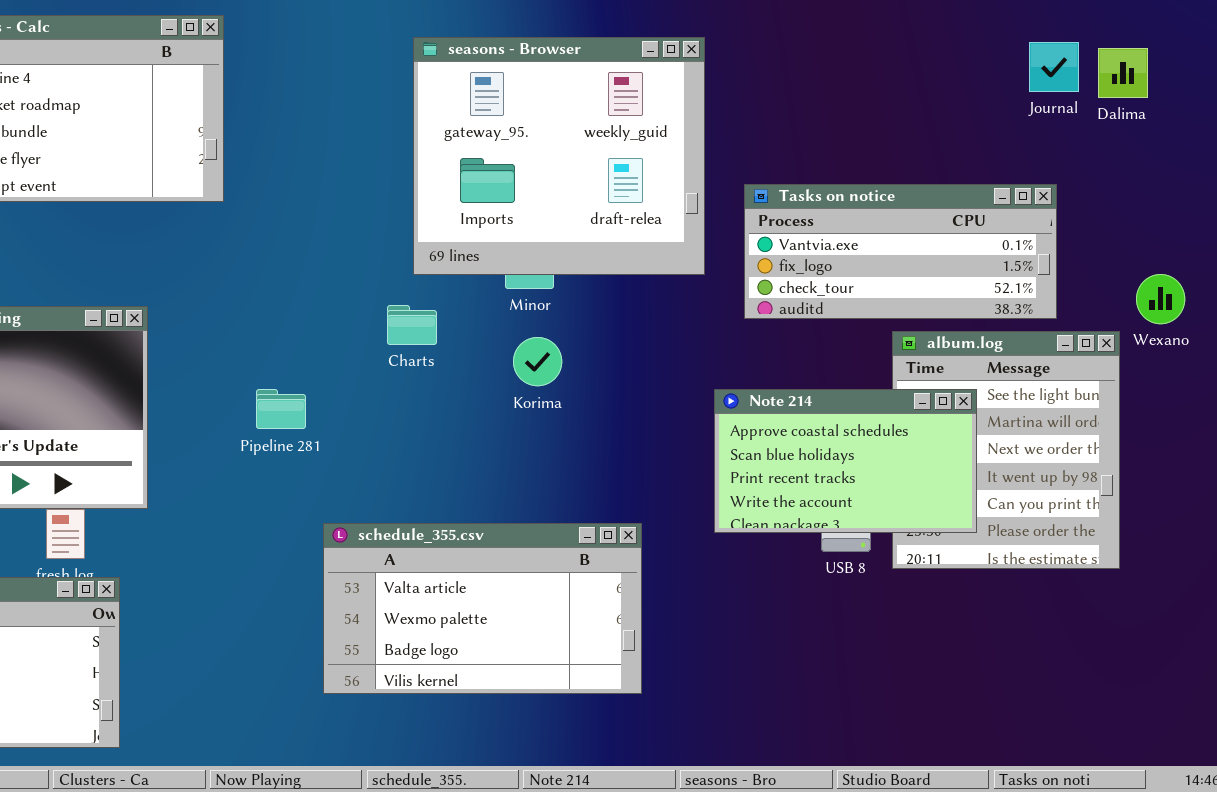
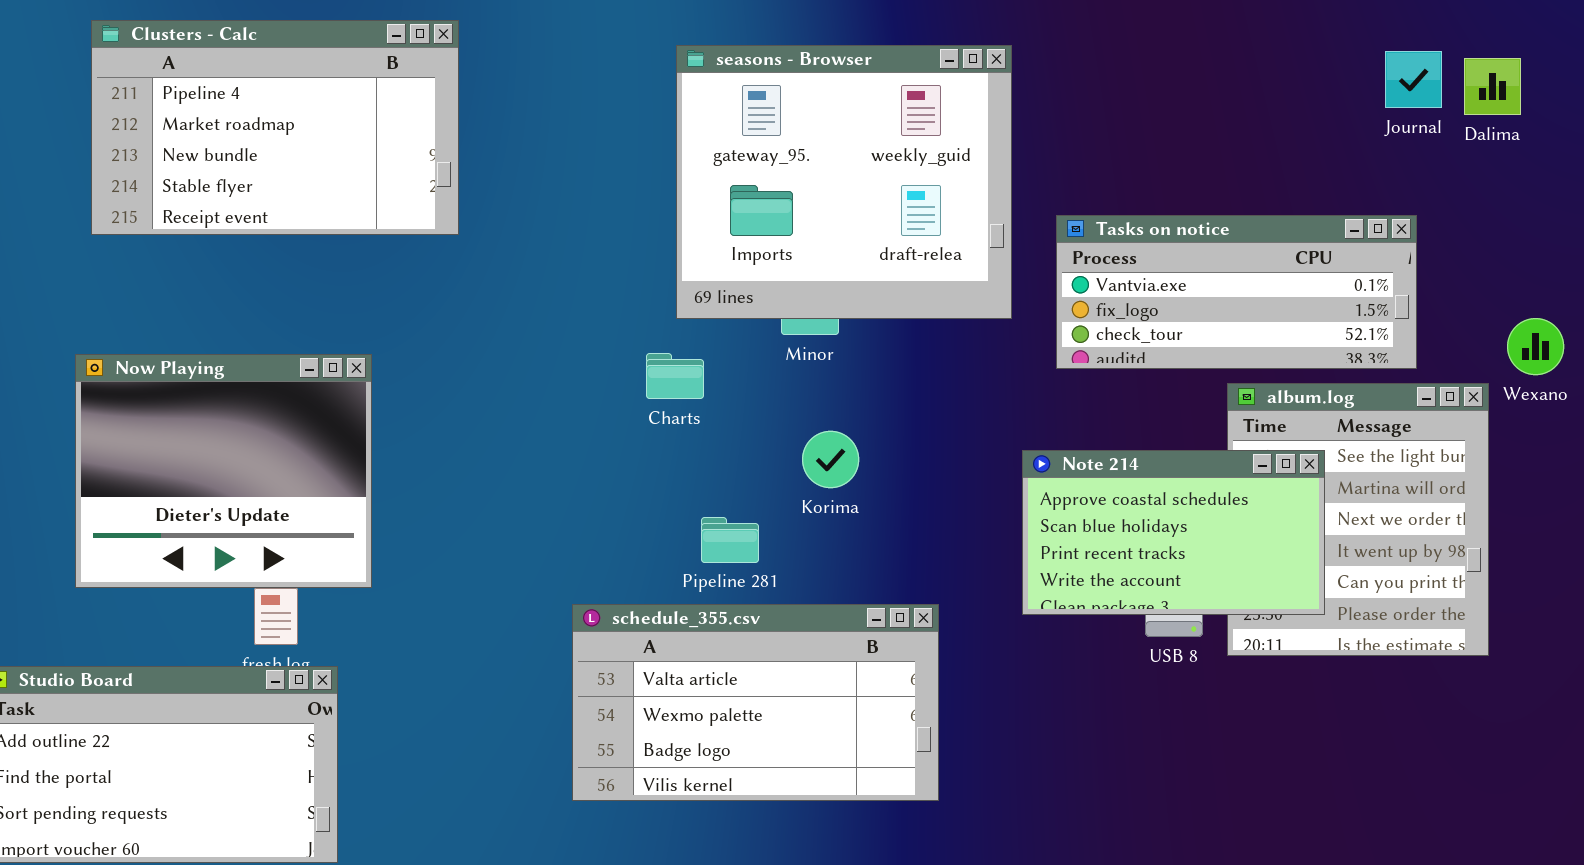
Korima: [513,337,562,386] -> [802,431,859,488], moved
Pipeline 281: [256,389,306,429] -> [701,517,759,563], moved

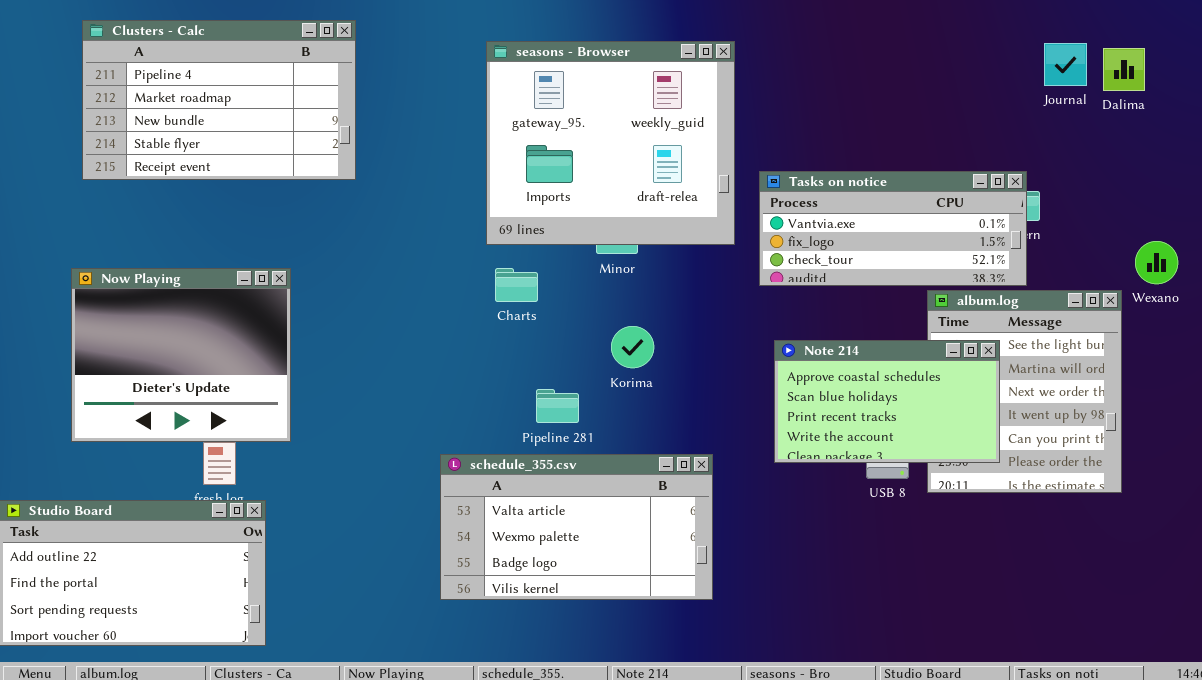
seasons - Browser: [676,45,1012,319] -> [486,41,735,245], moved
Tasks on notice: [1056,215,1417,369] -> [759,171,1027,286], moved

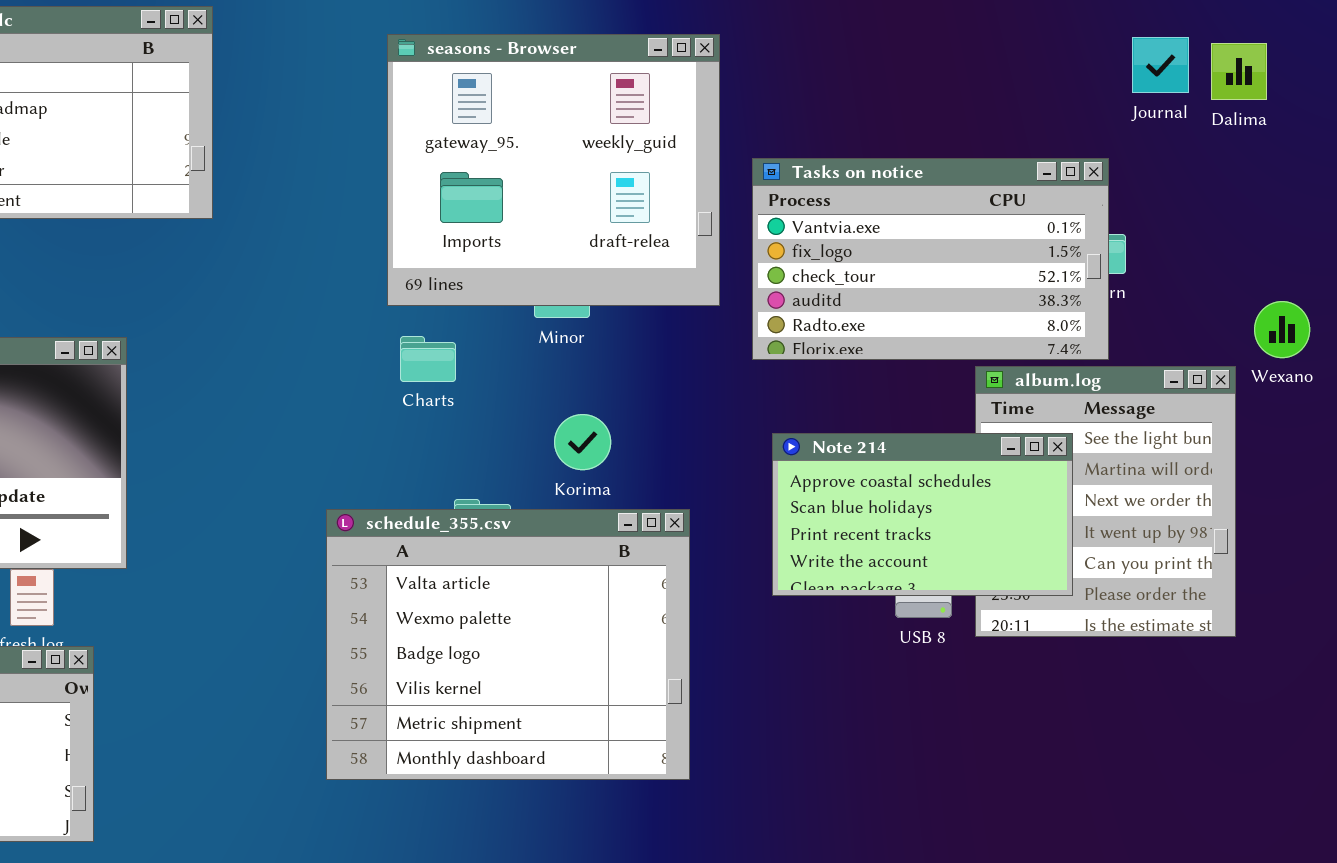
Tasks on notice: [759,171,1027,286] -> [752,158,1109,360], resized
schedule_355.csv: [440,454,713,600] -> [326,509,690,780], resized

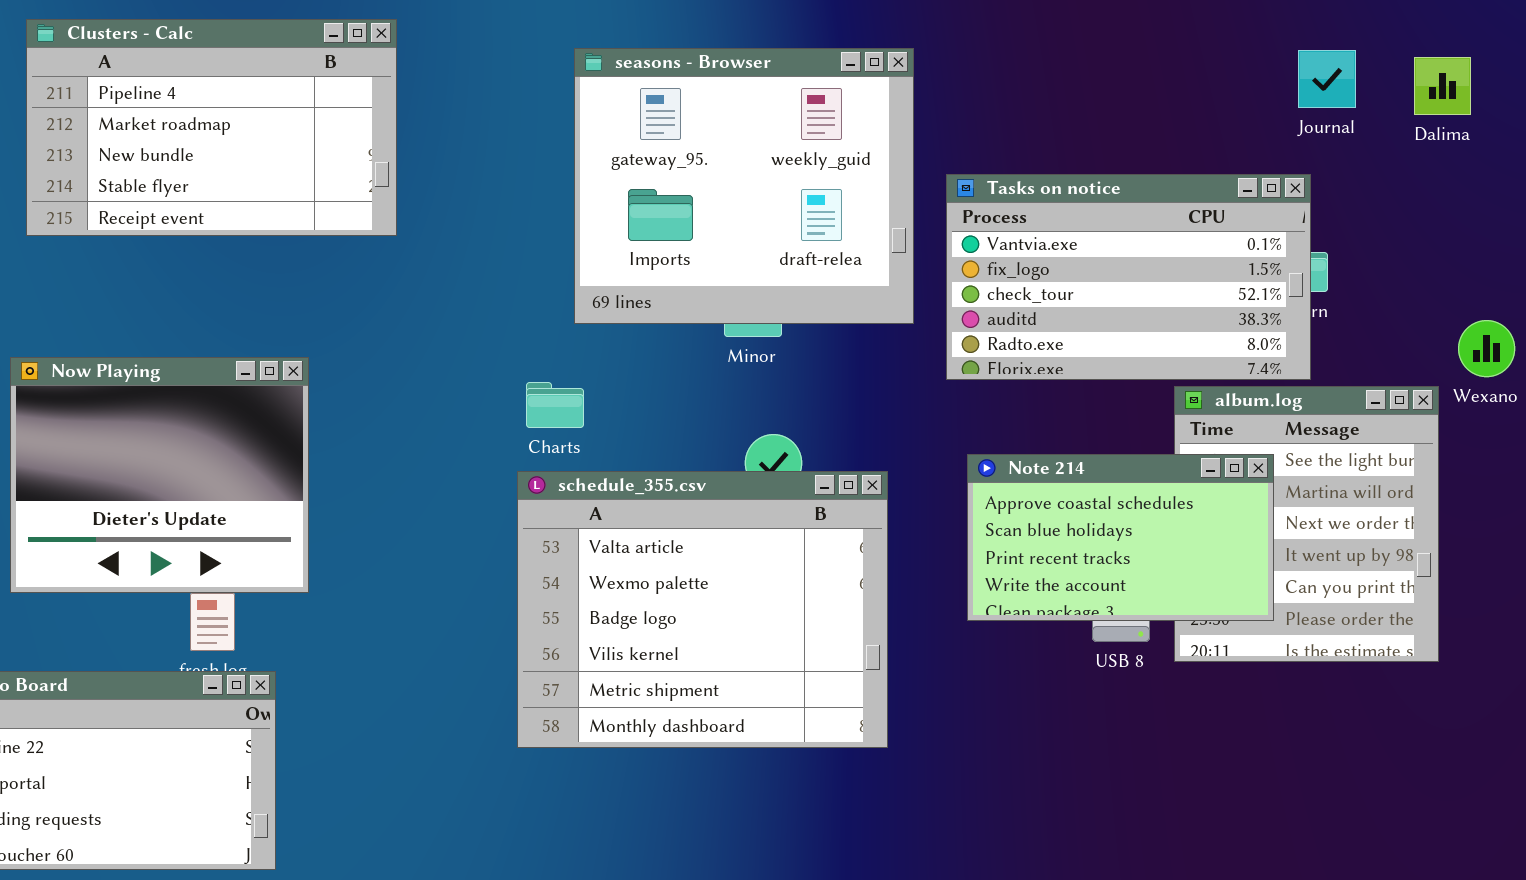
Journal: [1132,37,1189,93] -> [1298,50,1356,108], moved
Charts: [400,336,456,382] -> [526,382,584,428], moved
schedule_355.csv: [326,509,690,780] -> [517,471,888,748], moved

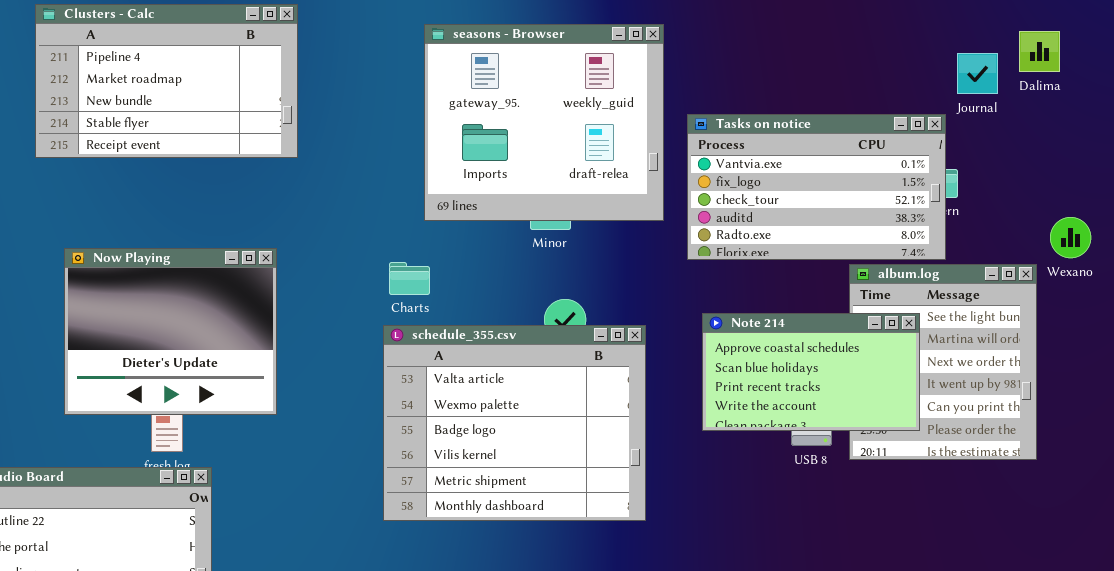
Journal: [1298,50,1356,108] -> [957,53,998,94], moved
Now Playing: [10,357,309,593] -> [64,248,277,415], moved

